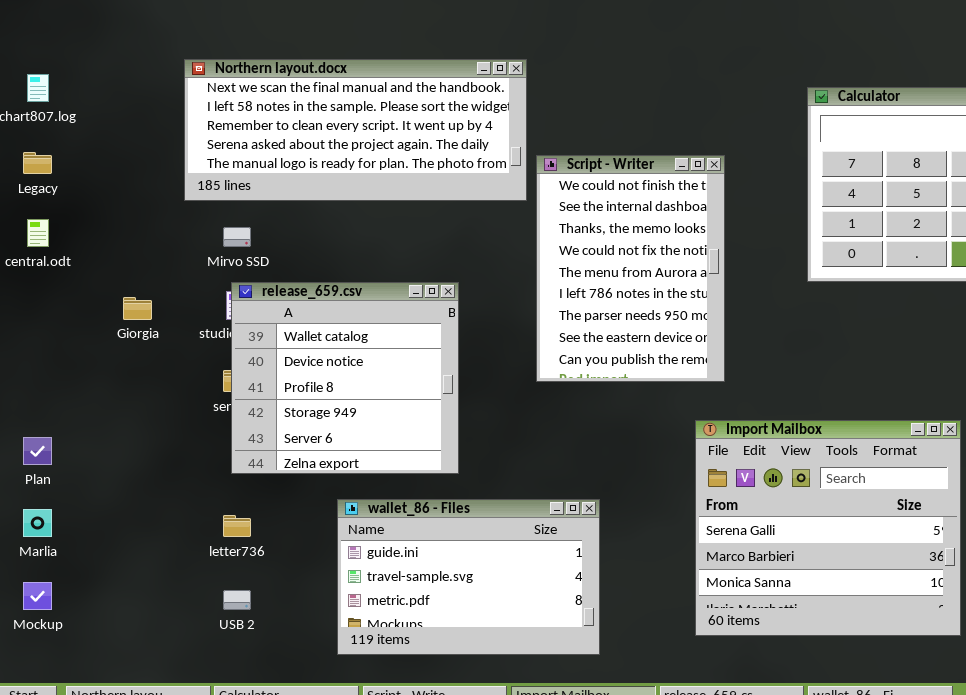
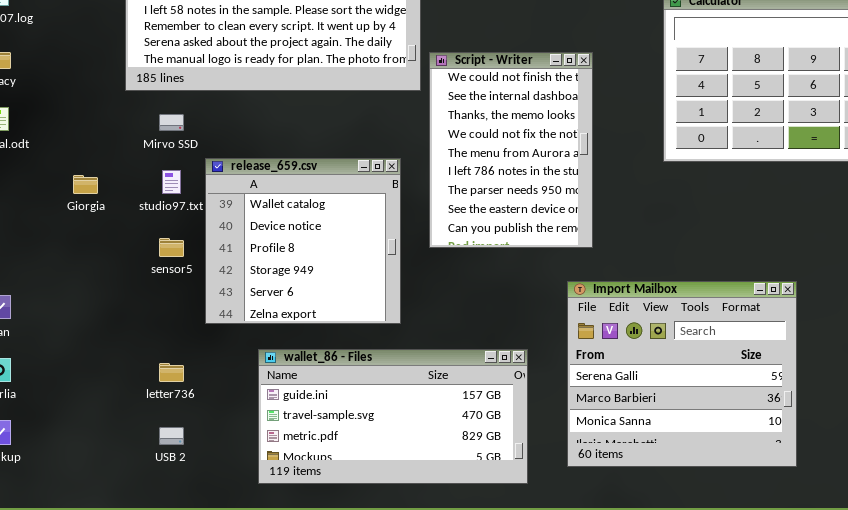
release_659.csv: [231,282,459,474] -> [205,158,401,324], moved
wallet_86 - Files: [337,499,600,655] -> [258,349,528,484], resized

